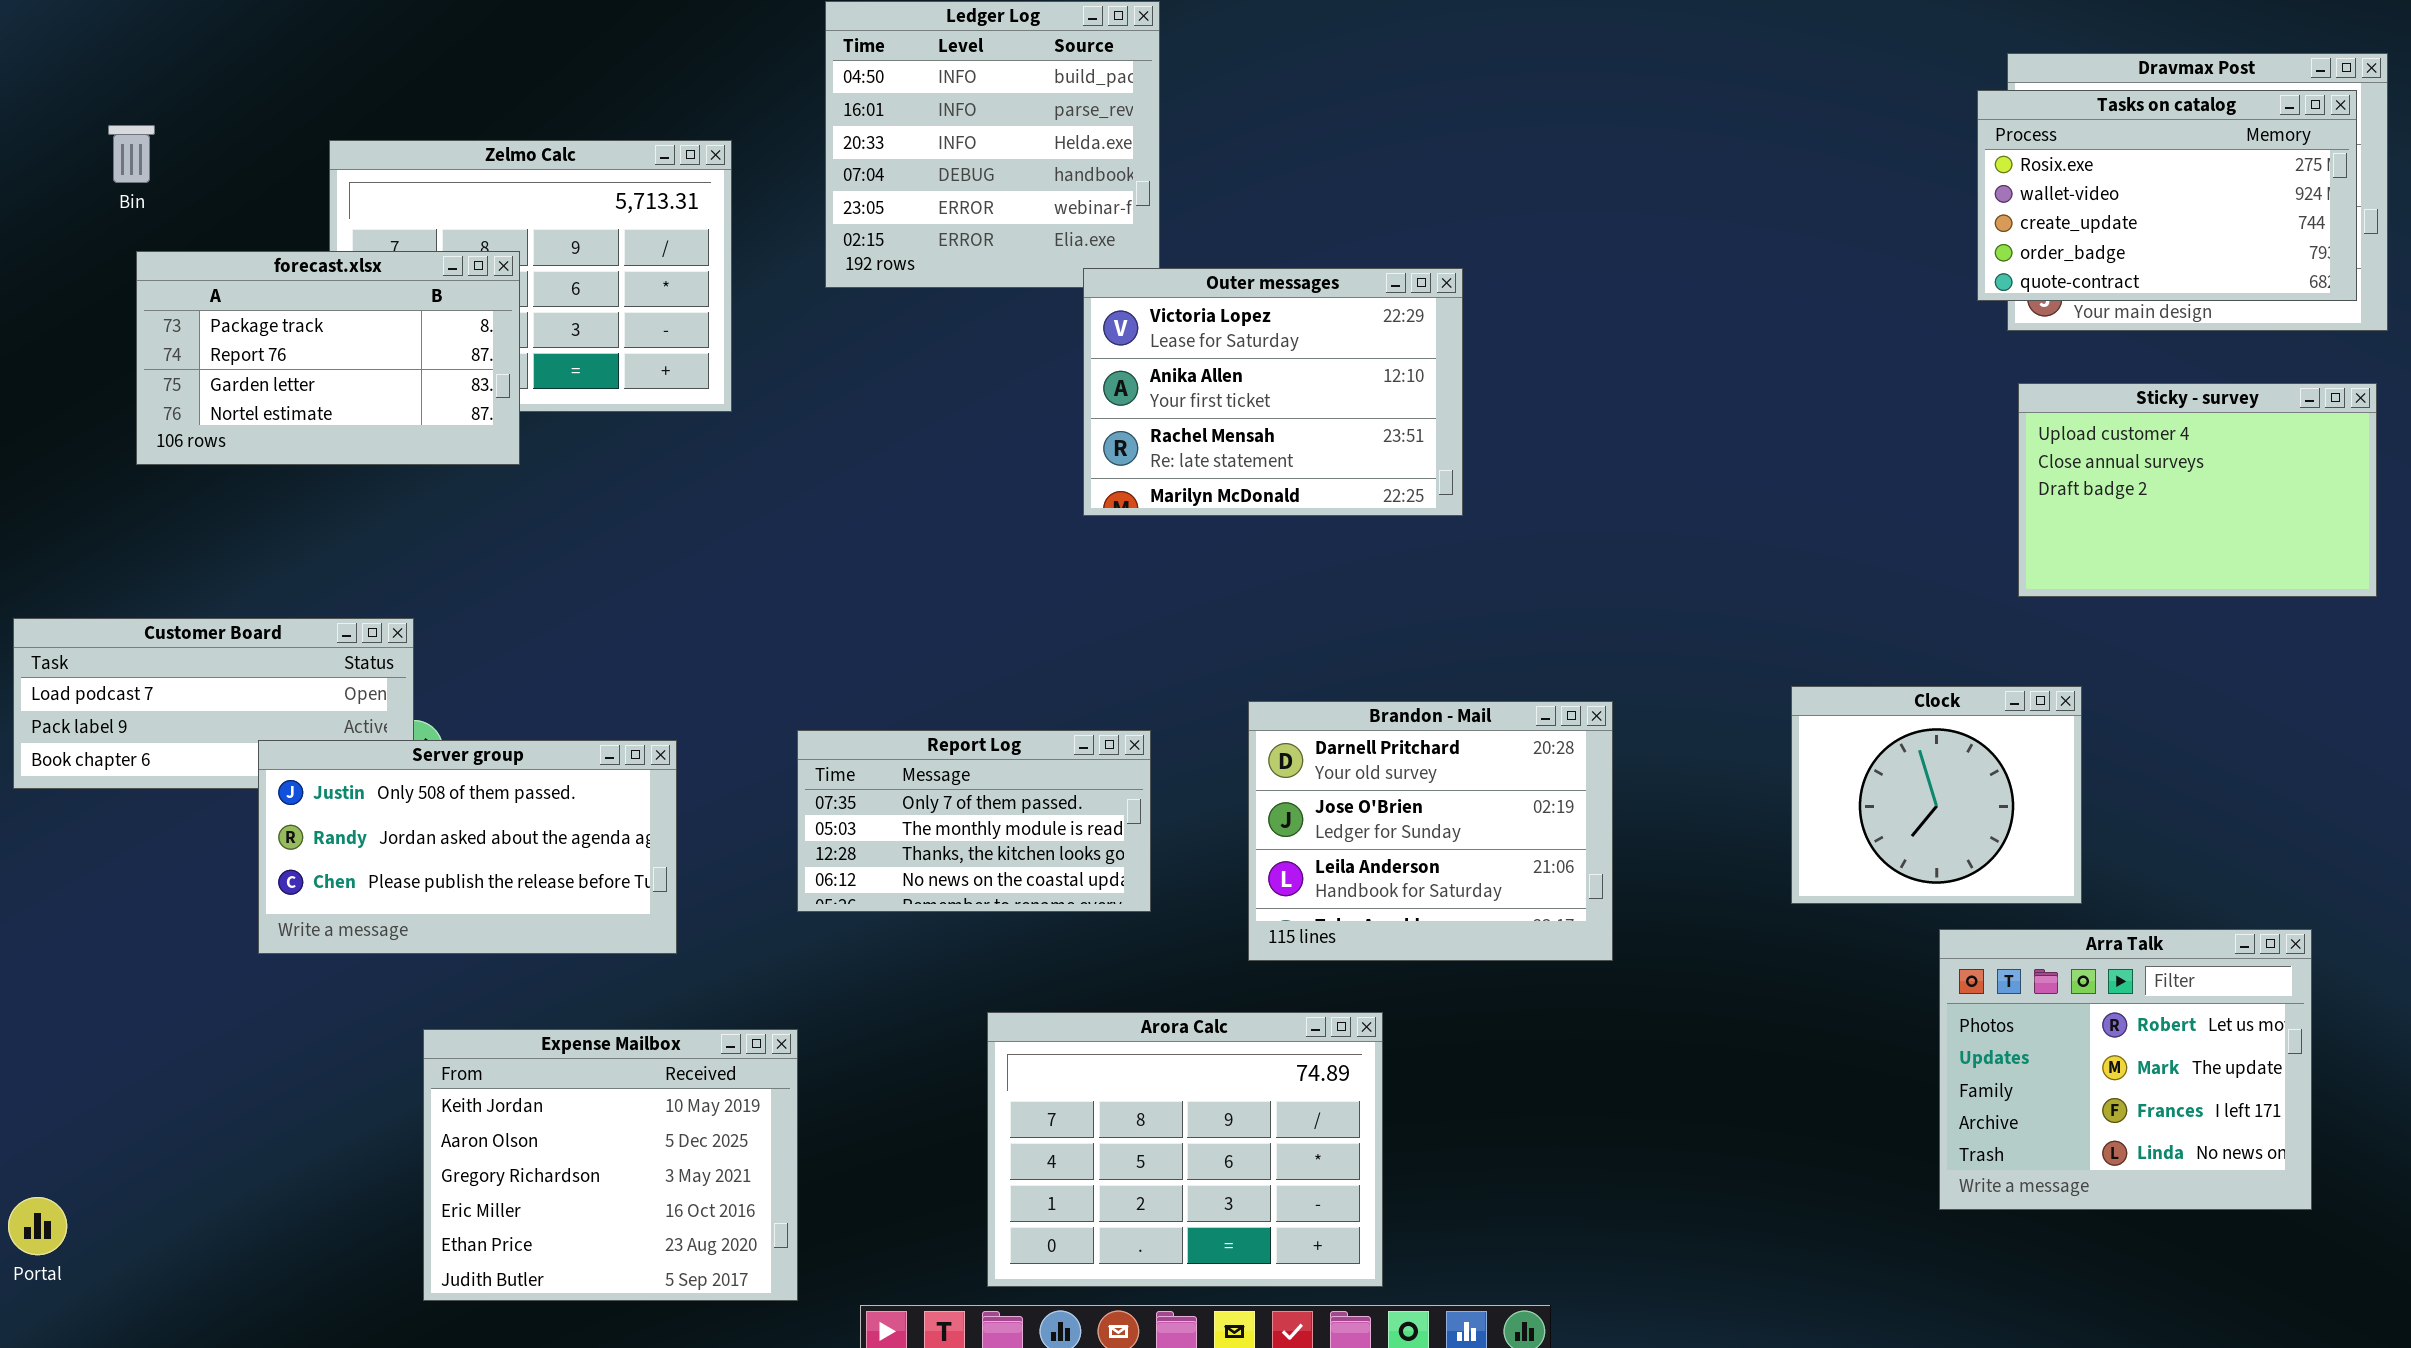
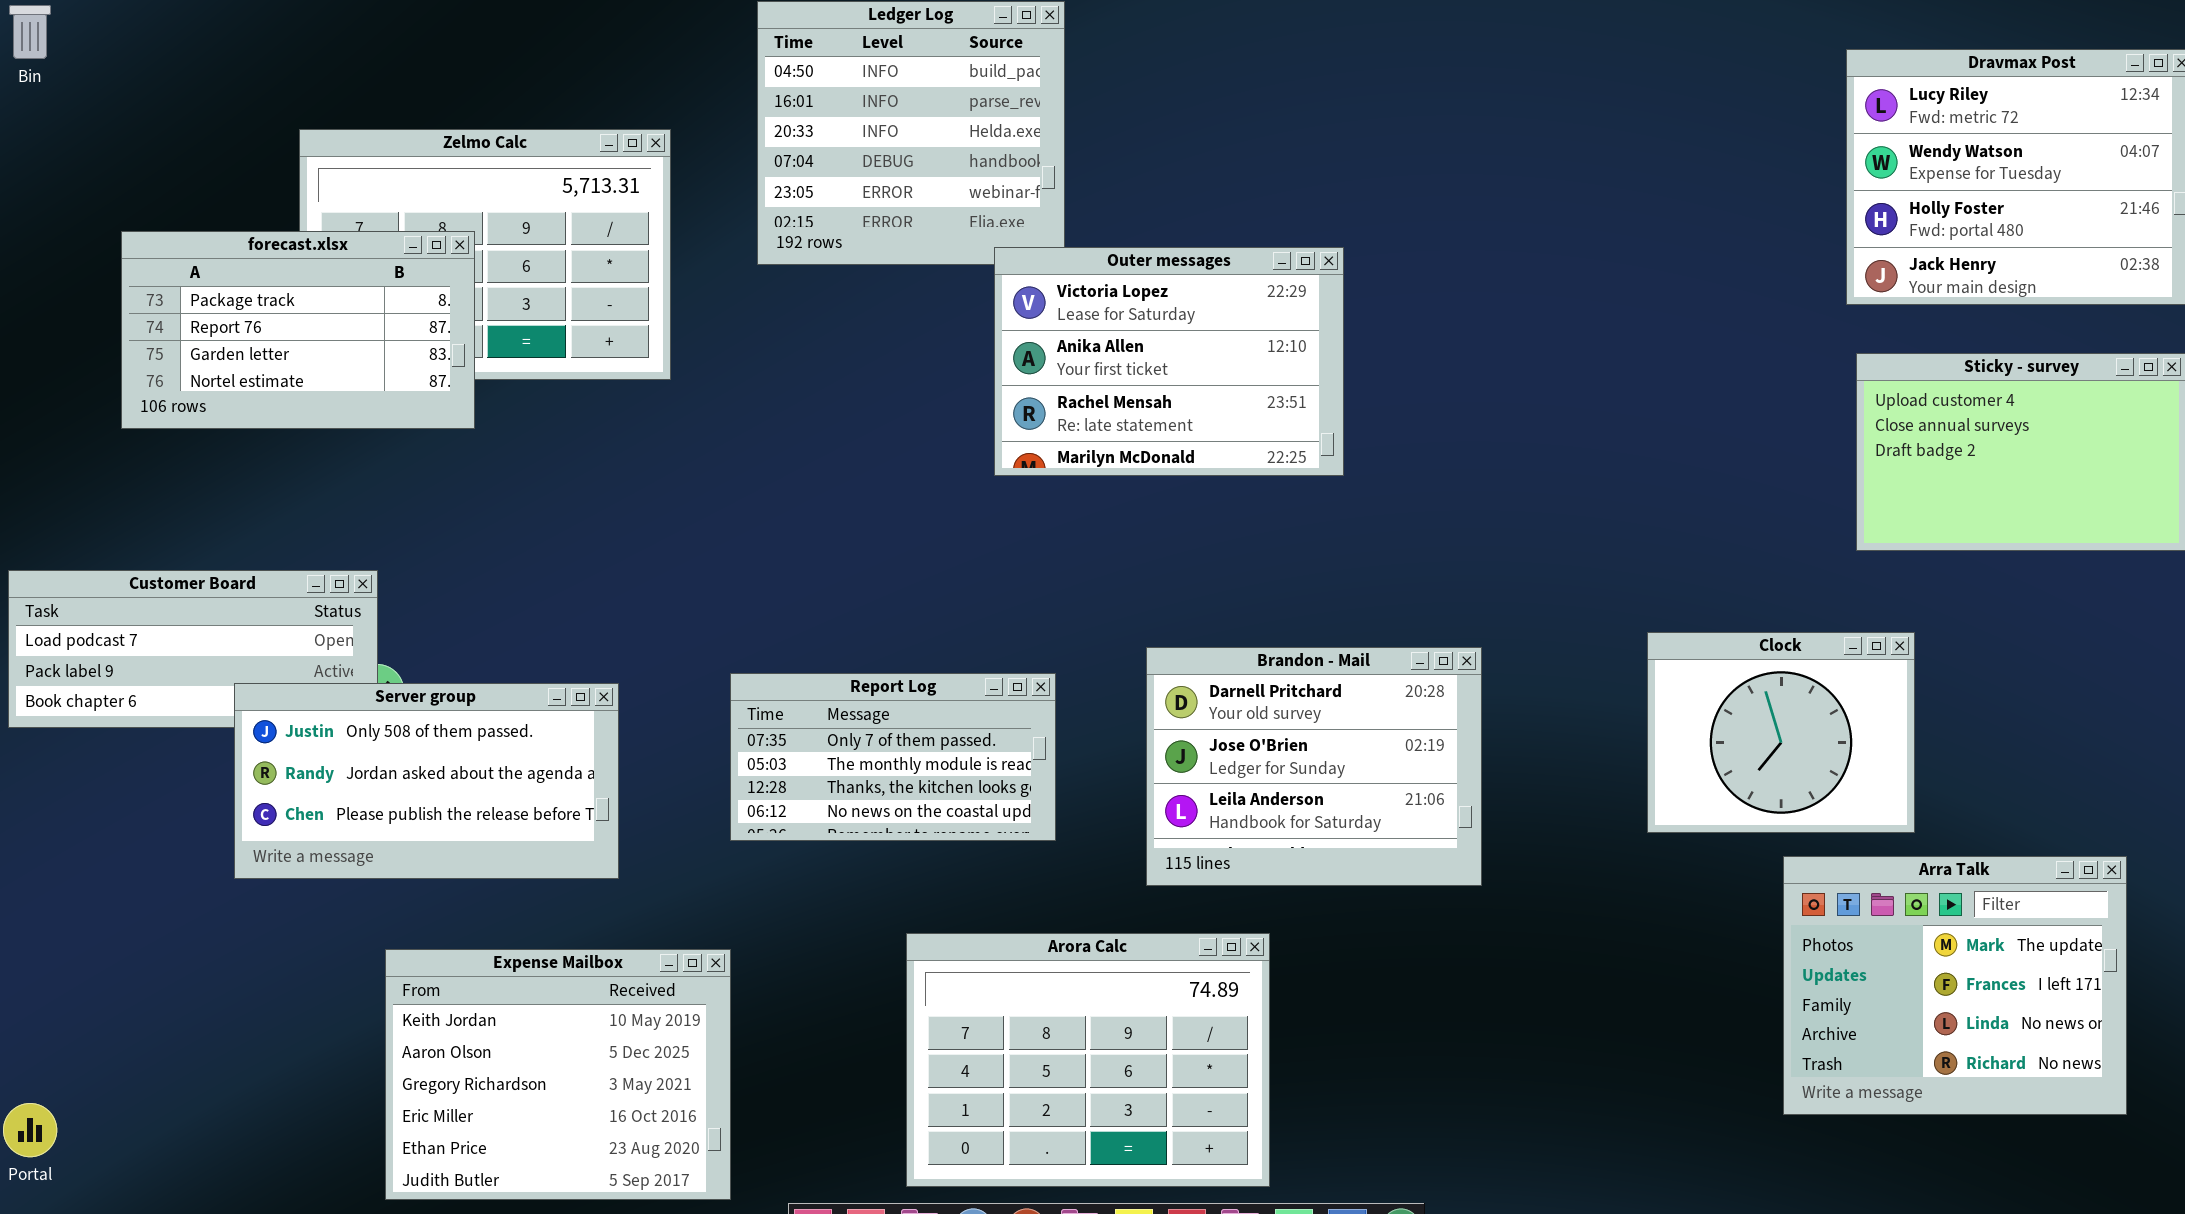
Tasks on catalog: [1977,90,2357,301] -> none, closed
Bin: [108,125,155,183] -> [9,5,51,59], moved
Arra Talk: [1939,929,2312,1210] -> [1783,856,2127,1115], scrolled down 1 row

